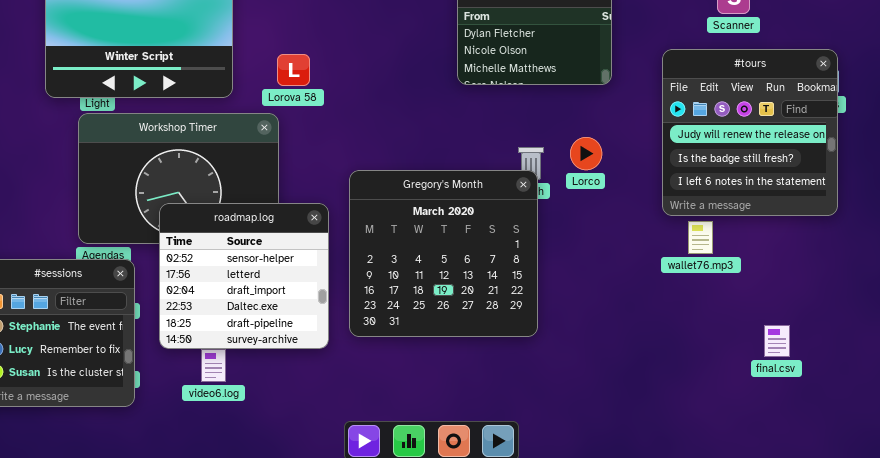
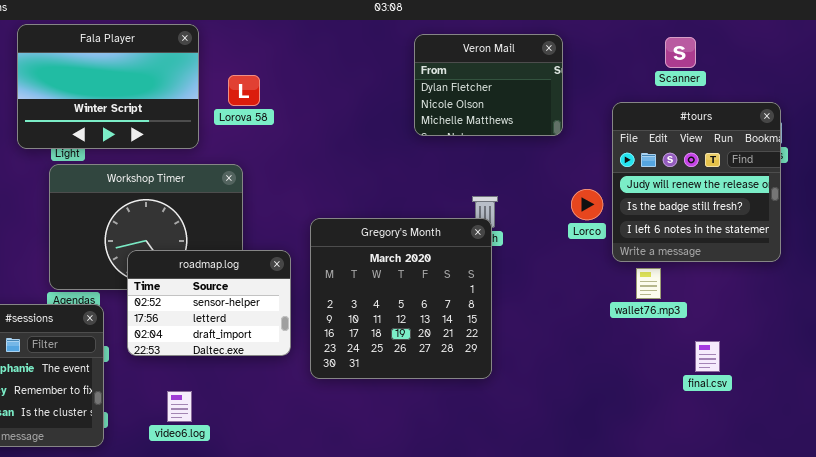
Lorova 58: [277,54,310,86] -> [228,75,260,106], moved
Lorco: [570,137,602,170] -> [571,189,603,220], moved
roadmap.log: [159,203,329,349] -> [127,250,291,356], resized
final.csv: [764,325,790,357] -> [695,341,720,372], moved

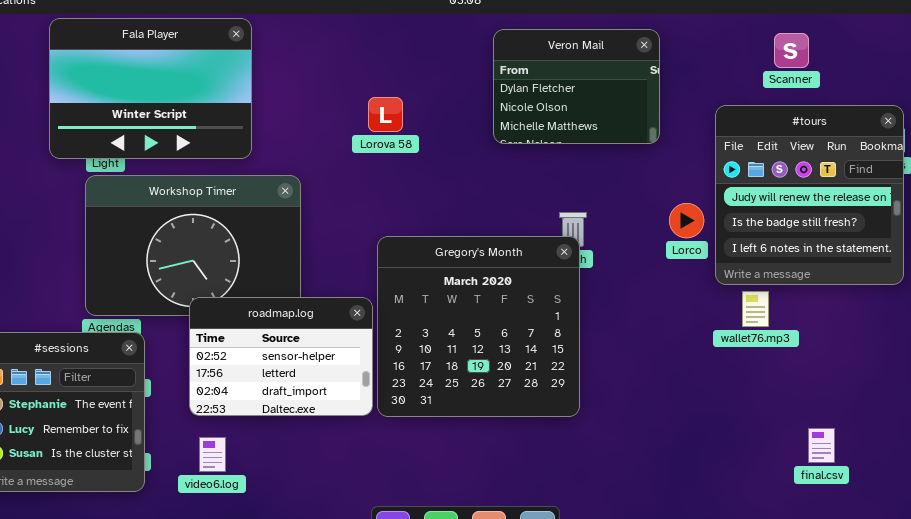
Lorova 58: [228,75,260,106] -> [368,97,403,132], moved
roadmap.log: [127,250,291,356] -> [189,297,373,416], moved
final.csv: [695,341,720,372] -> [808,428,835,463], moved
video6.log: [167,391,192,422] -> [199,437,226,472], moved

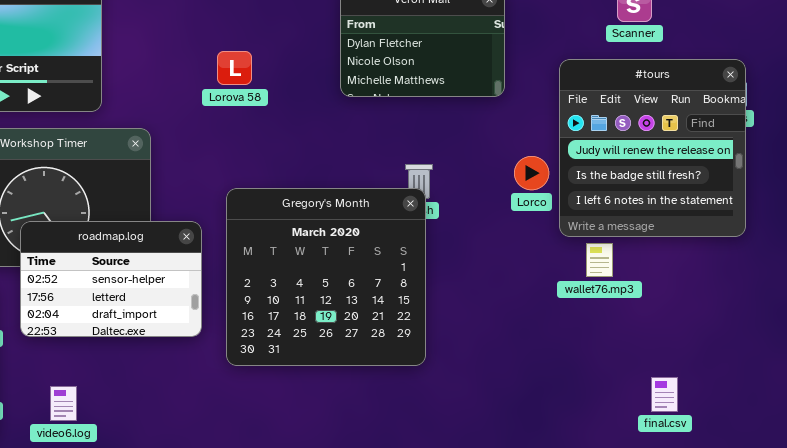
roadmap.log: [189,297,373,416] -> [20,221,202,337], moved

